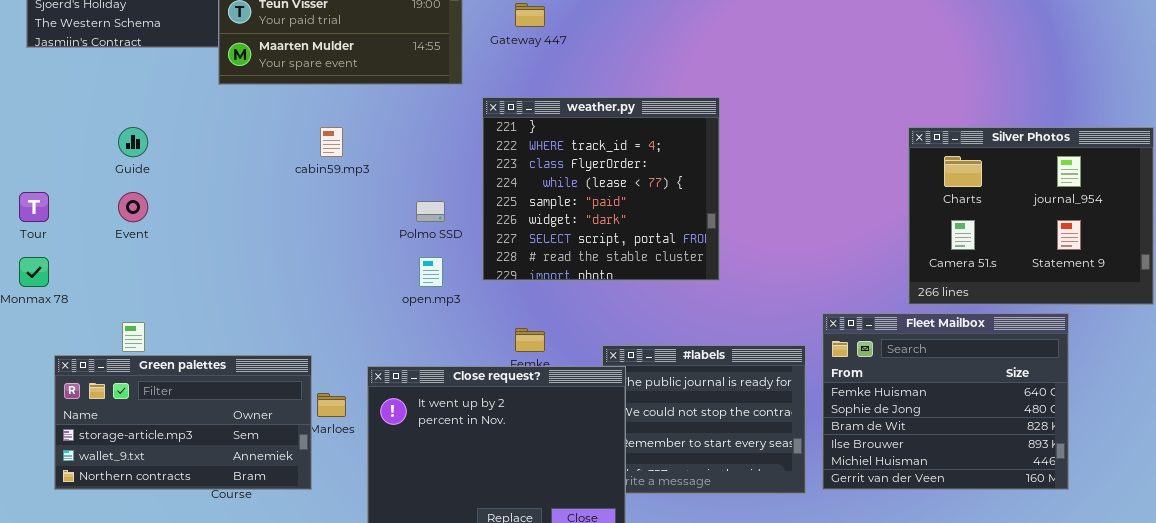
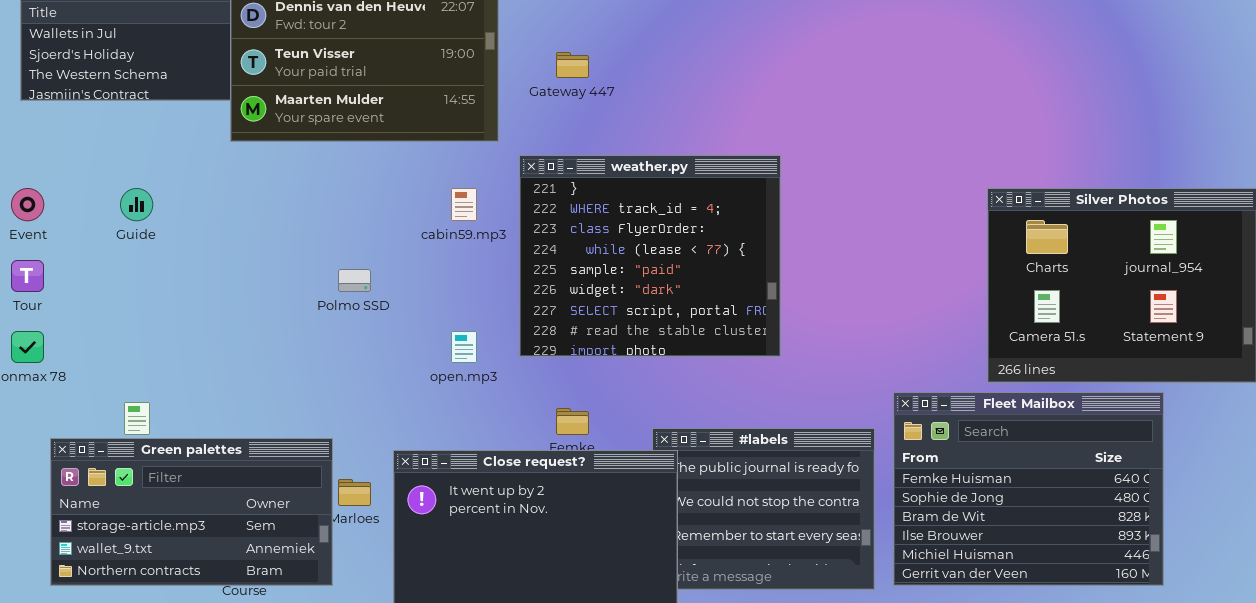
cabin59.mp3: [320,127,343,157] -> [451,188,477,221], moved
Event: [118,192,148,222] -> [11,188,44,221], moved
Polmo SSD: [416,201,445,222] -> [338,269,371,292], moved

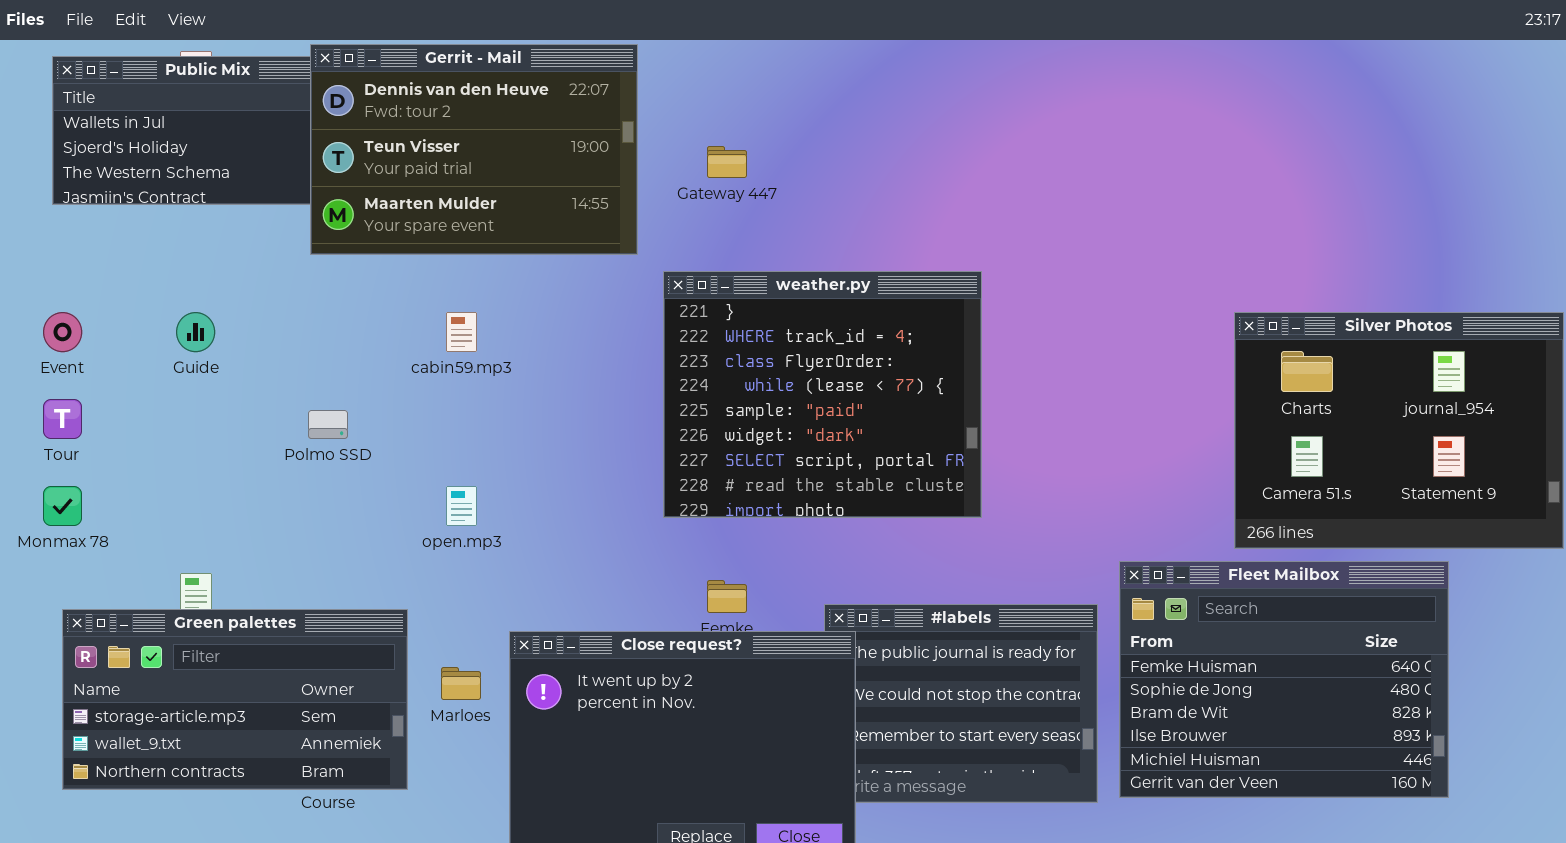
cabin59.mp3: [451,188,477,221] -> [446,312,477,352], moved
Polmo SSD: [338,269,371,292] -> [308,410,348,439], moved
open.mp3: [451,331,477,363] -> [446,486,477,526], moved
Green palettes: [50,438,333,586] -> [62,609,408,790], moved

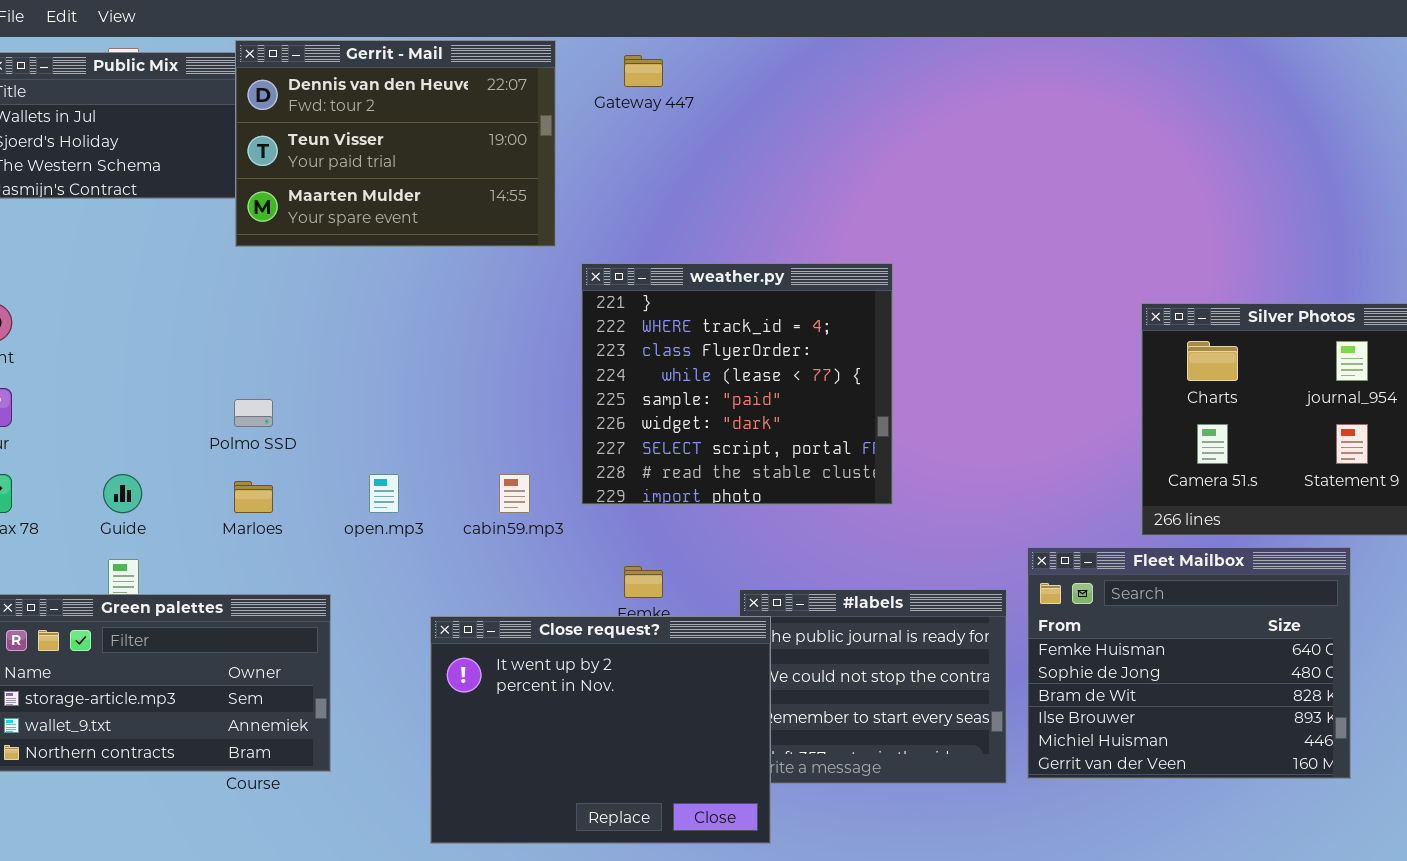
Gateway 447: [707,146,747,178] -> [624,55,663,87], moved
Guide: [176,312,215,352] -> [103,474,142,513], moved
cabin59.mp3: [446,312,477,352] -> [499,474,530,513], moved
Marloes: [441,667,481,700] -> [234,481,273,513], moved

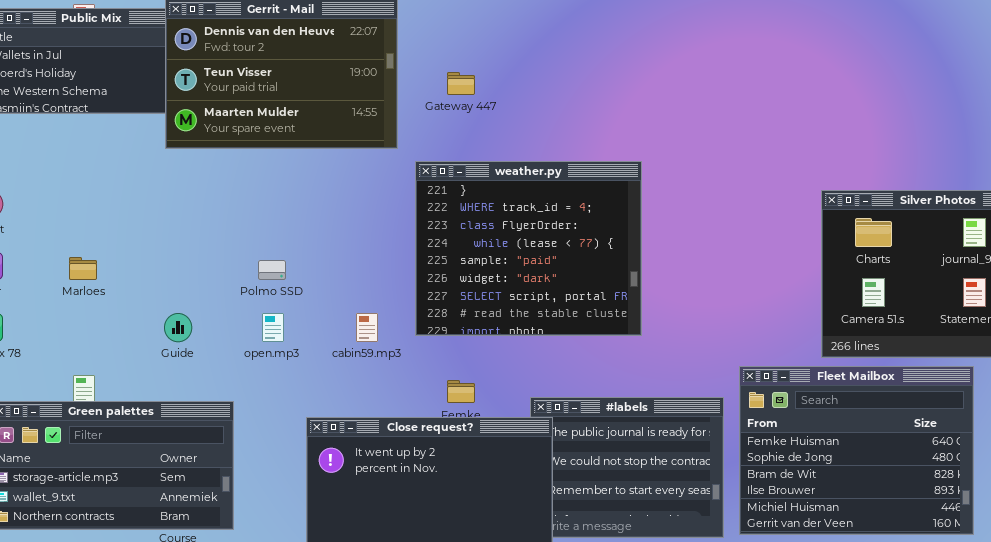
Gateway 447: [624,55,663,87] -> [447,72,475,95], moved
Polmo SSD: [234,399,273,427] -> [258,260,286,280], moved
Guide: [103,474,142,513] -> [164,313,192,342], moved
Marloes: [234,481,273,513] -> [69,257,97,280], moved

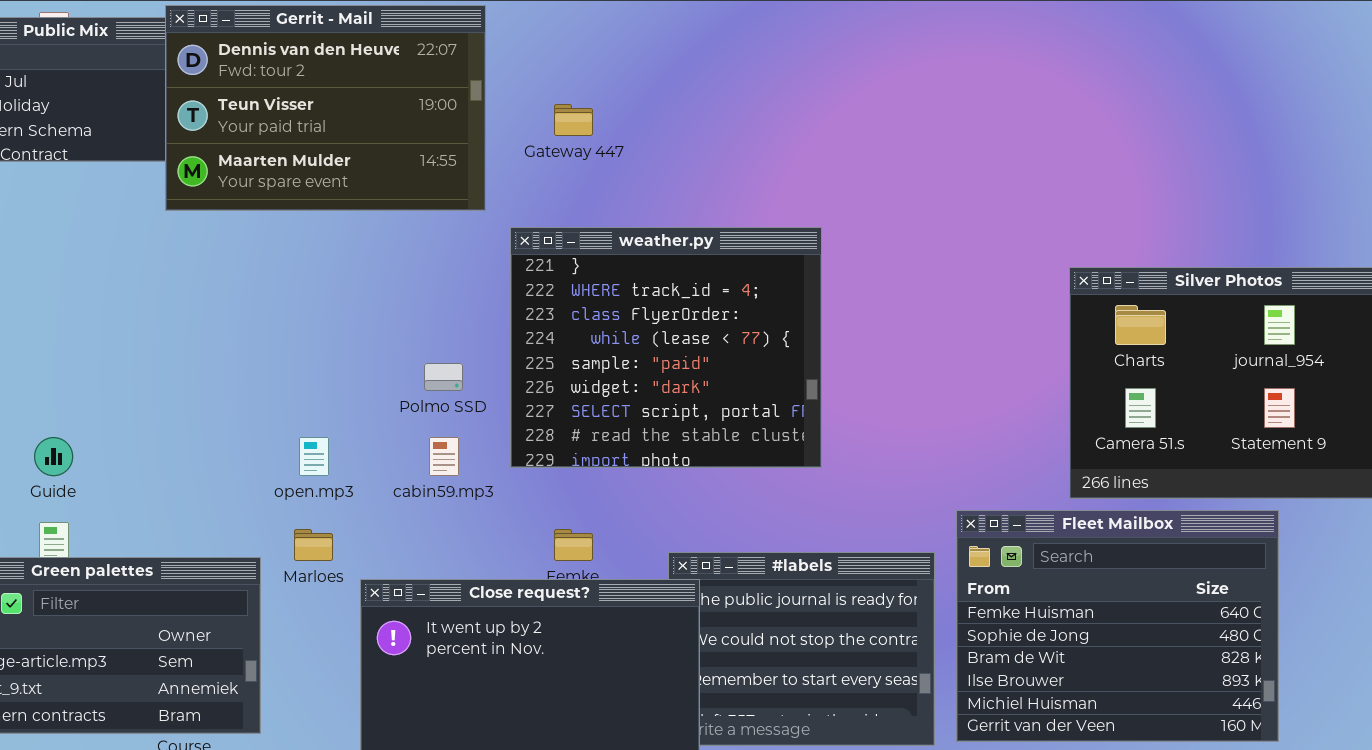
Marloes: [69,257,97,280] -> [294,529,333,561], moved
Polmo SSD: [258,260,286,280] -> [424,363,463,391], moved
Guide: [164,313,192,342] -> [34,437,73,476], moved

